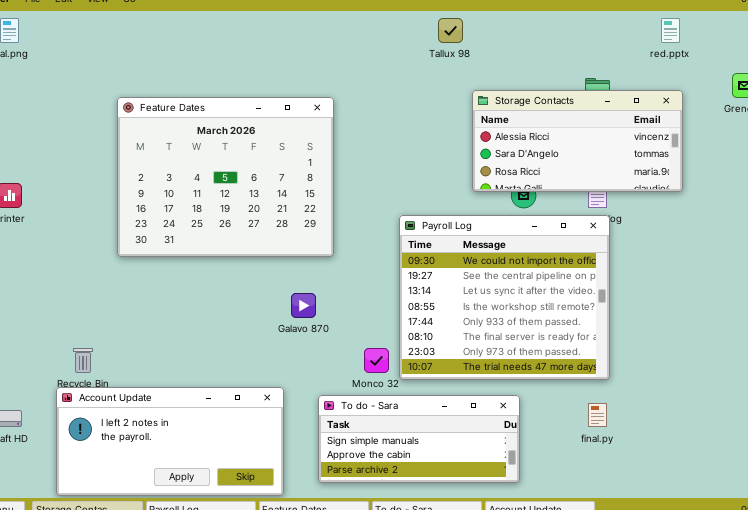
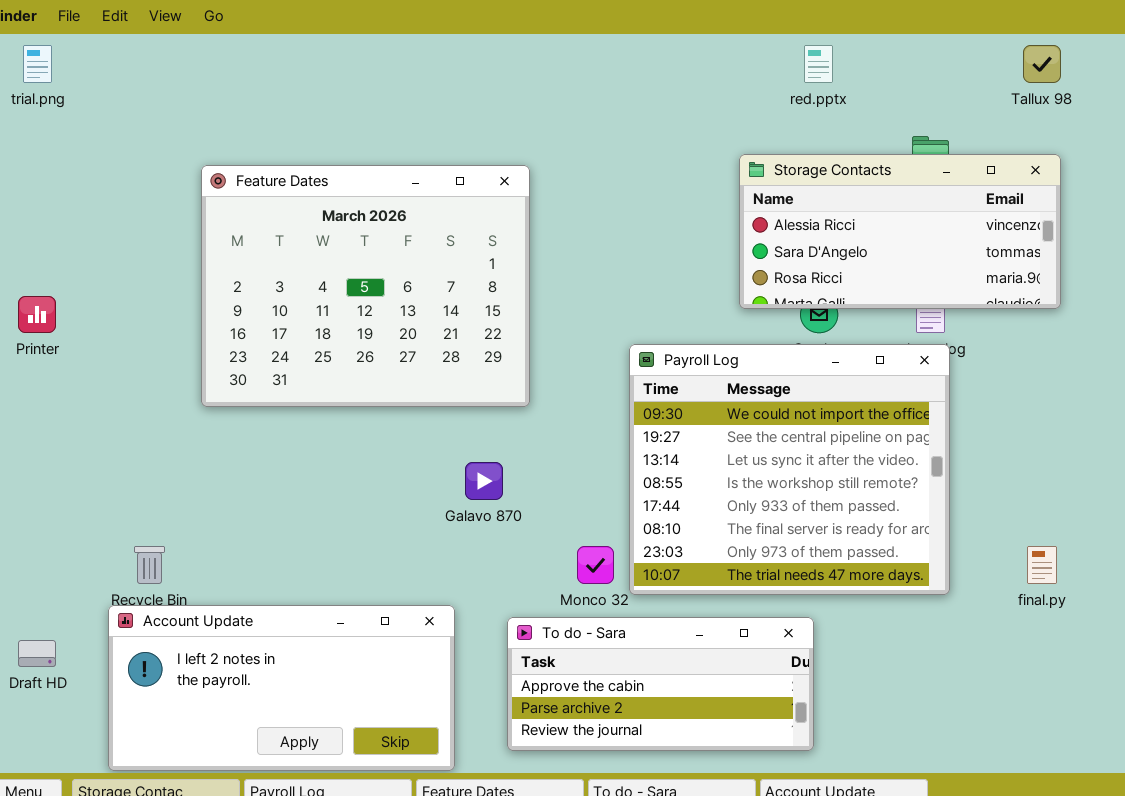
Tallux 98: [438,18,463,43] -> [1023,45,1061,83], moved
red.pptx: [661,18,680,43] -> [804,45,833,83], moved
To do - Sara: [318,395,520,483] -> [507,617,814,751], scrolled down 1 row
final.py: [588,403,607,427] -> [1027,546,1057,584], moved

